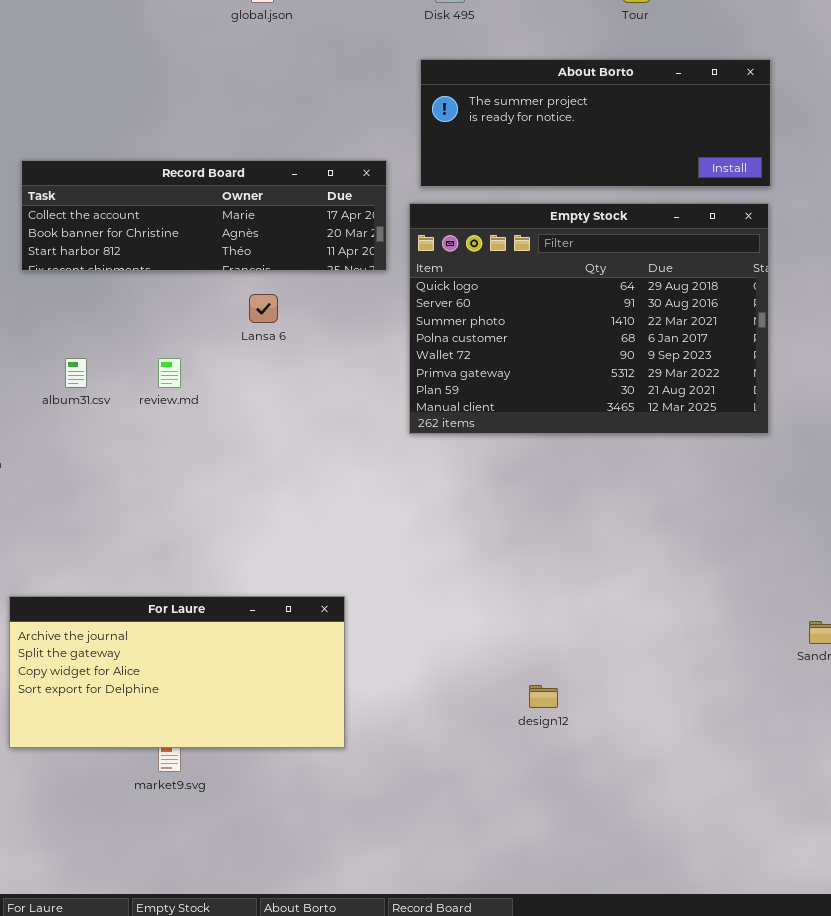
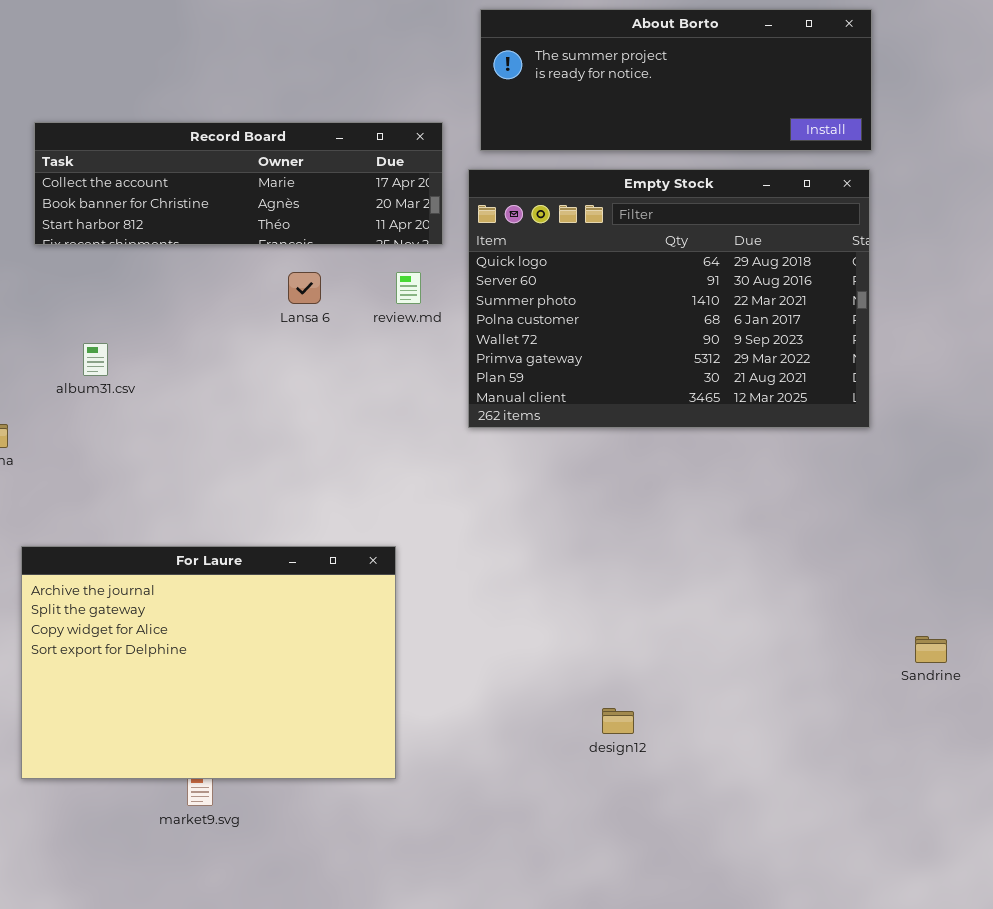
review.md: [158,358,181,388] -> [396,272,421,304], moved
For Laure: [9,596,345,748] -> [21,546,396,779], resized

